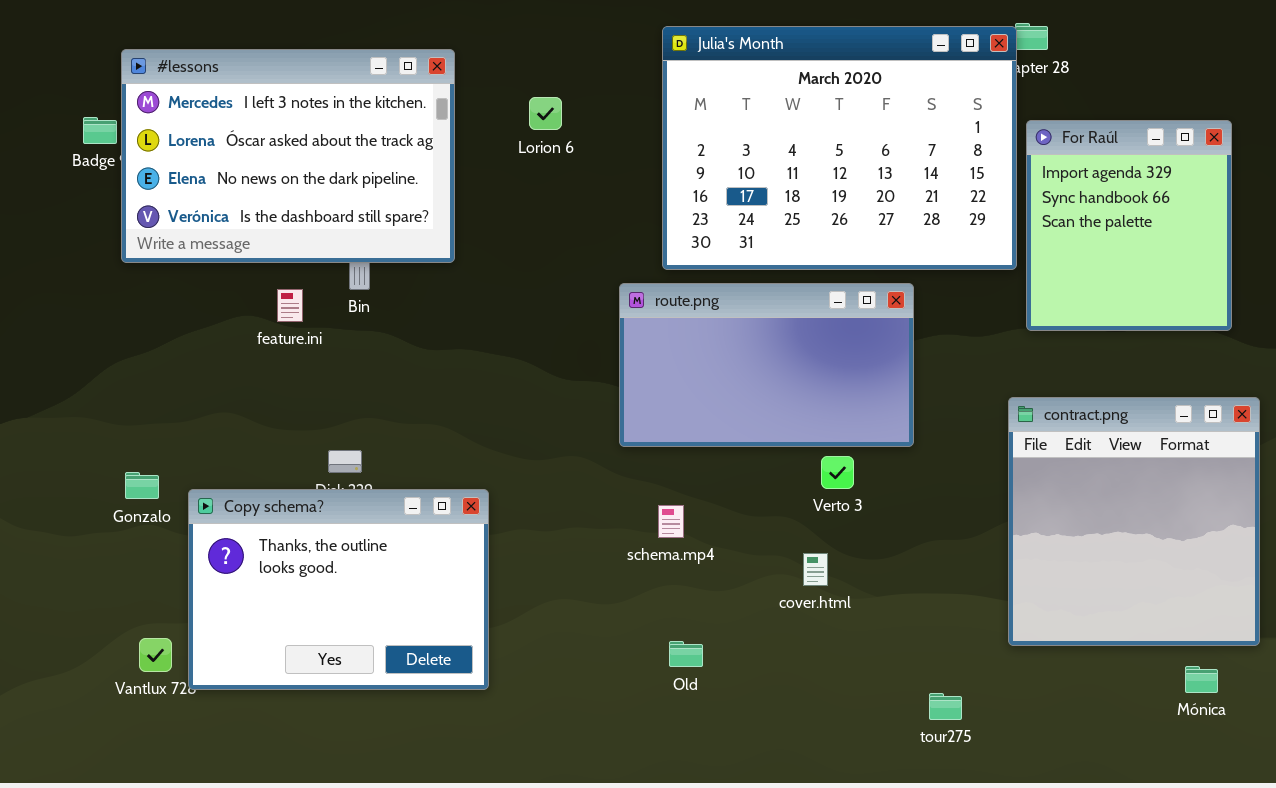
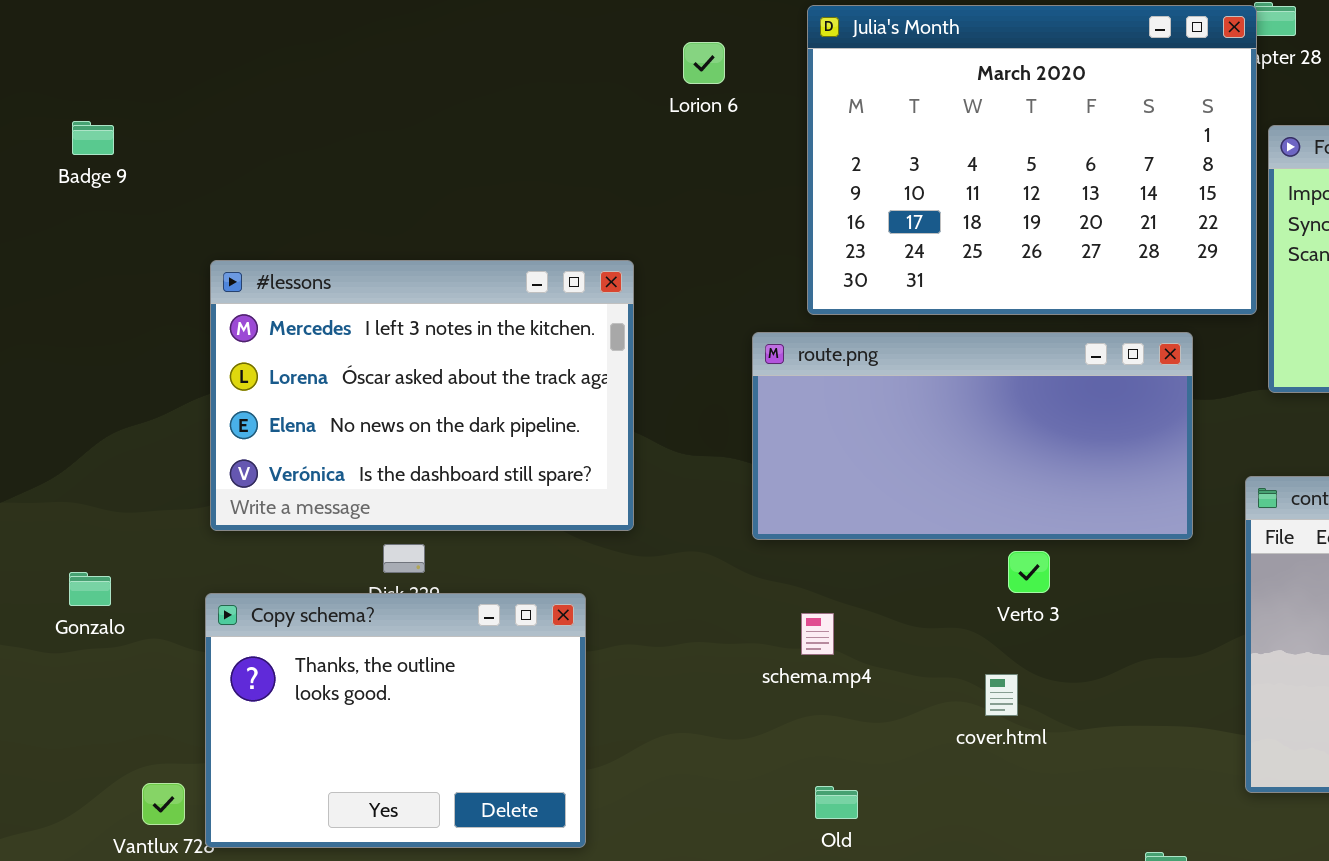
#lessons: [121,49,455,263] -> [210,260,634,531], moved
Lorion 6: [529,97,562,130] -> [683,42,725,84], moved
route.png: [619,283,914,447] -> [752,332,1193,540], resized
Gonzalo: [125,472,159,499] -> [69,572,111,606], moved

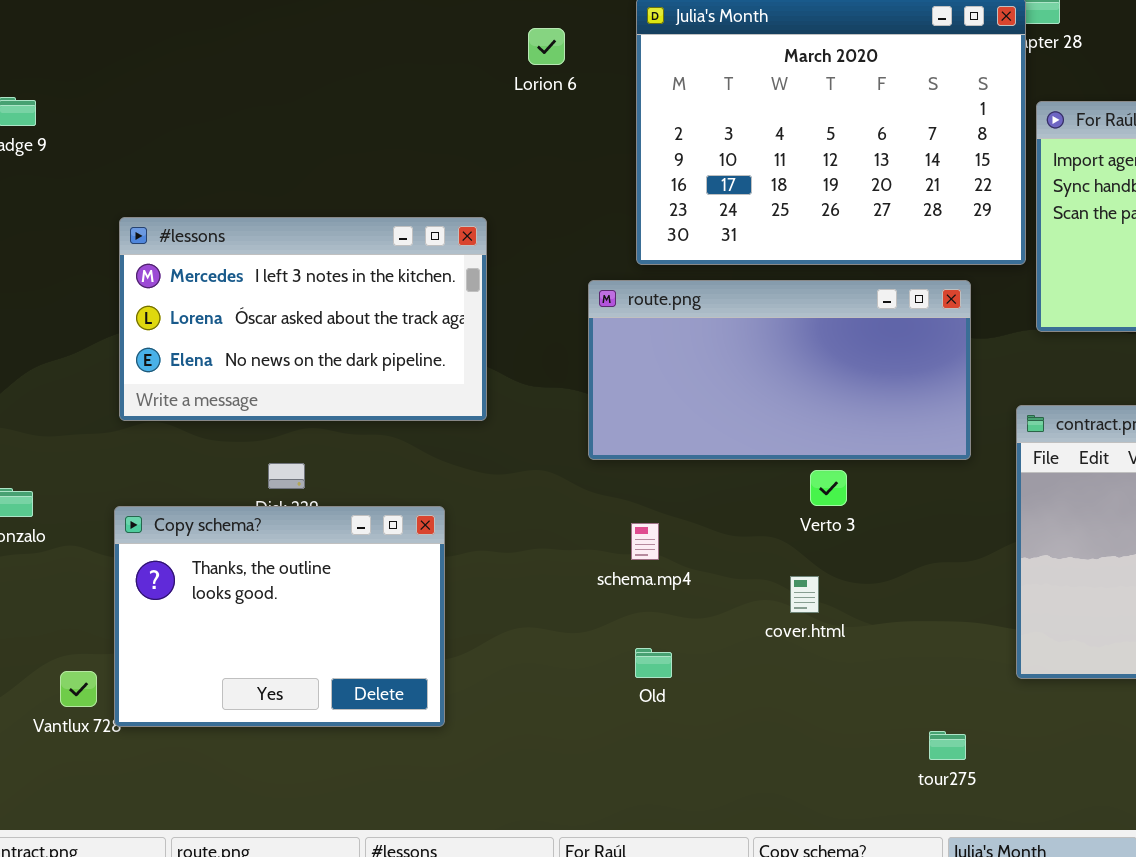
#lessons: [210,260,634,531] -> [119,217,487,421], resized
Old: [815,786,858,819] -> [635,648,672,678], moved

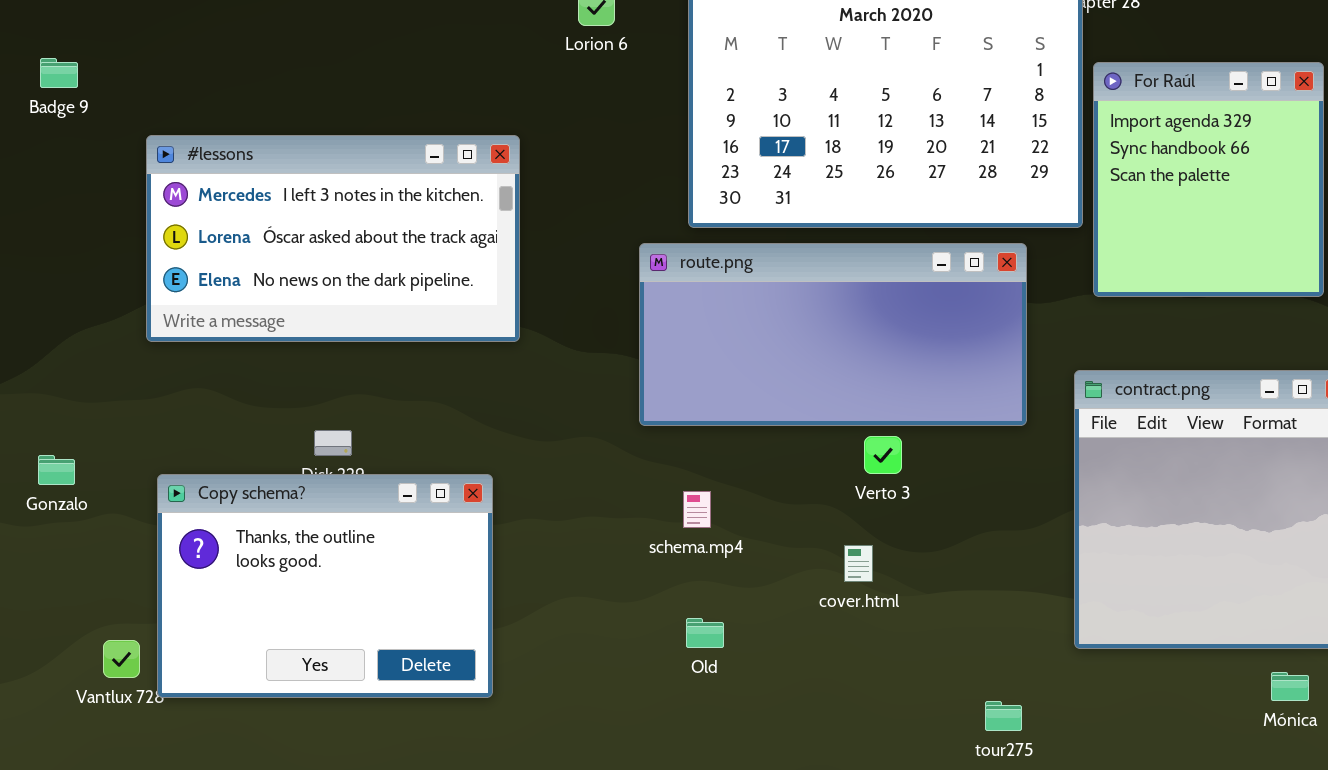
#lessons: [119,217,487,421] -> [146,135,520,342], moved

